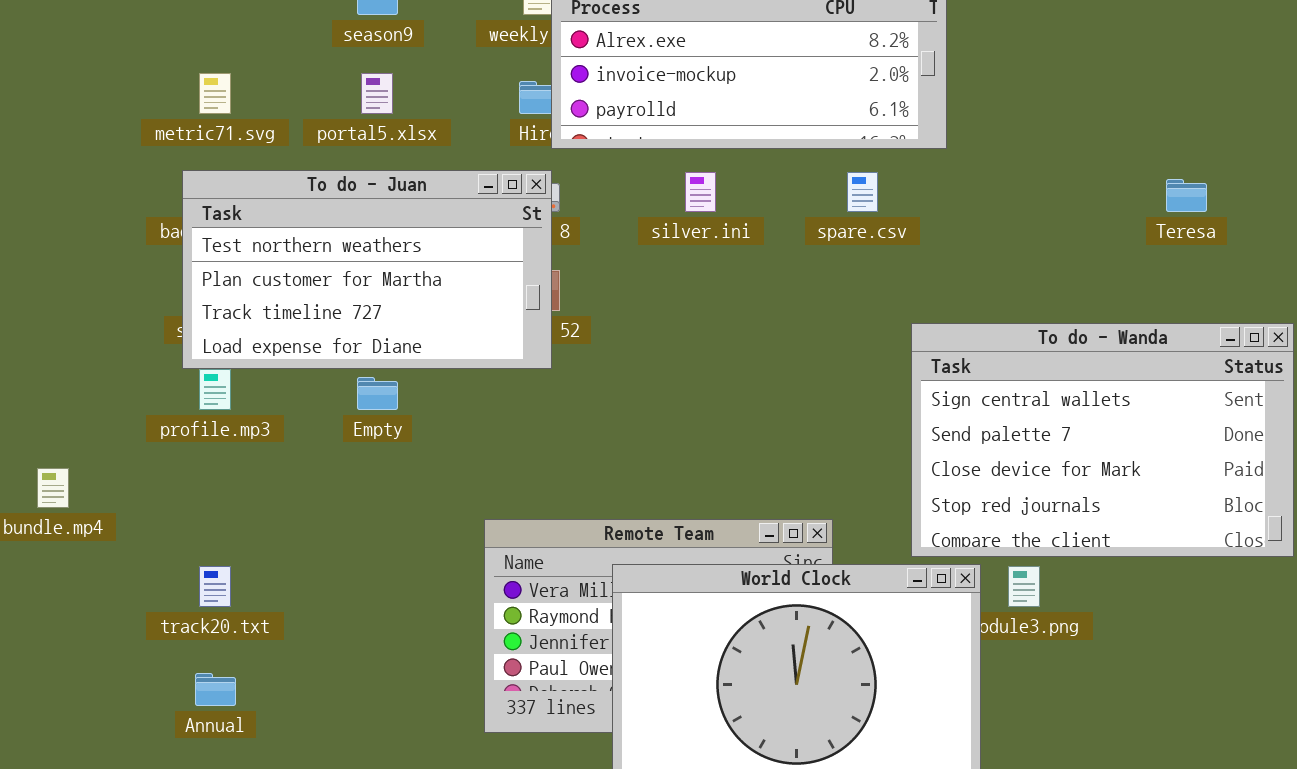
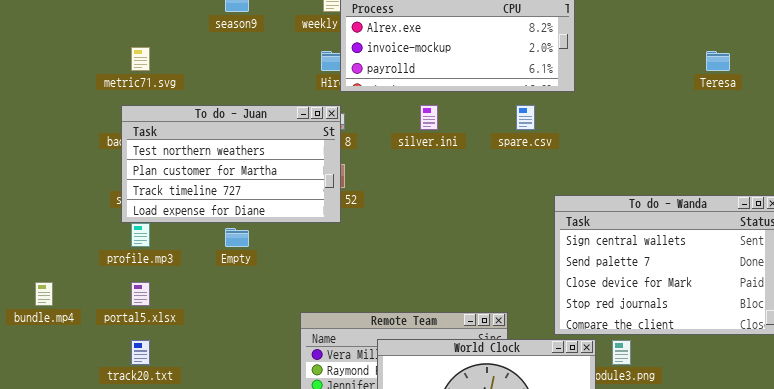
portal5.xlsx: [361,73,393,114] -> [131,282,150,306], moved
Teresa: [1166,179,1207,212] -> [706,51,730,71], moved

